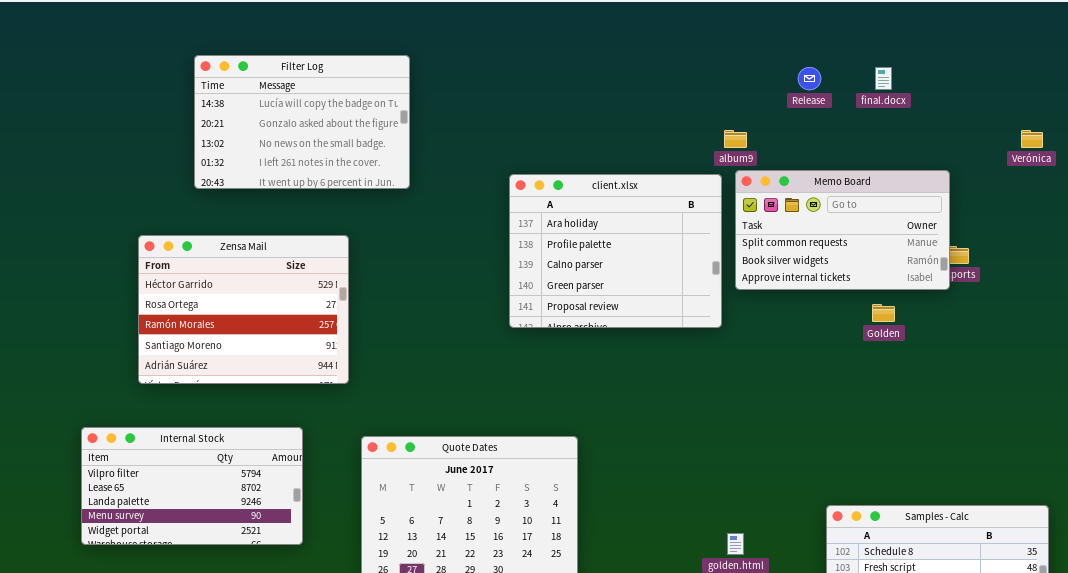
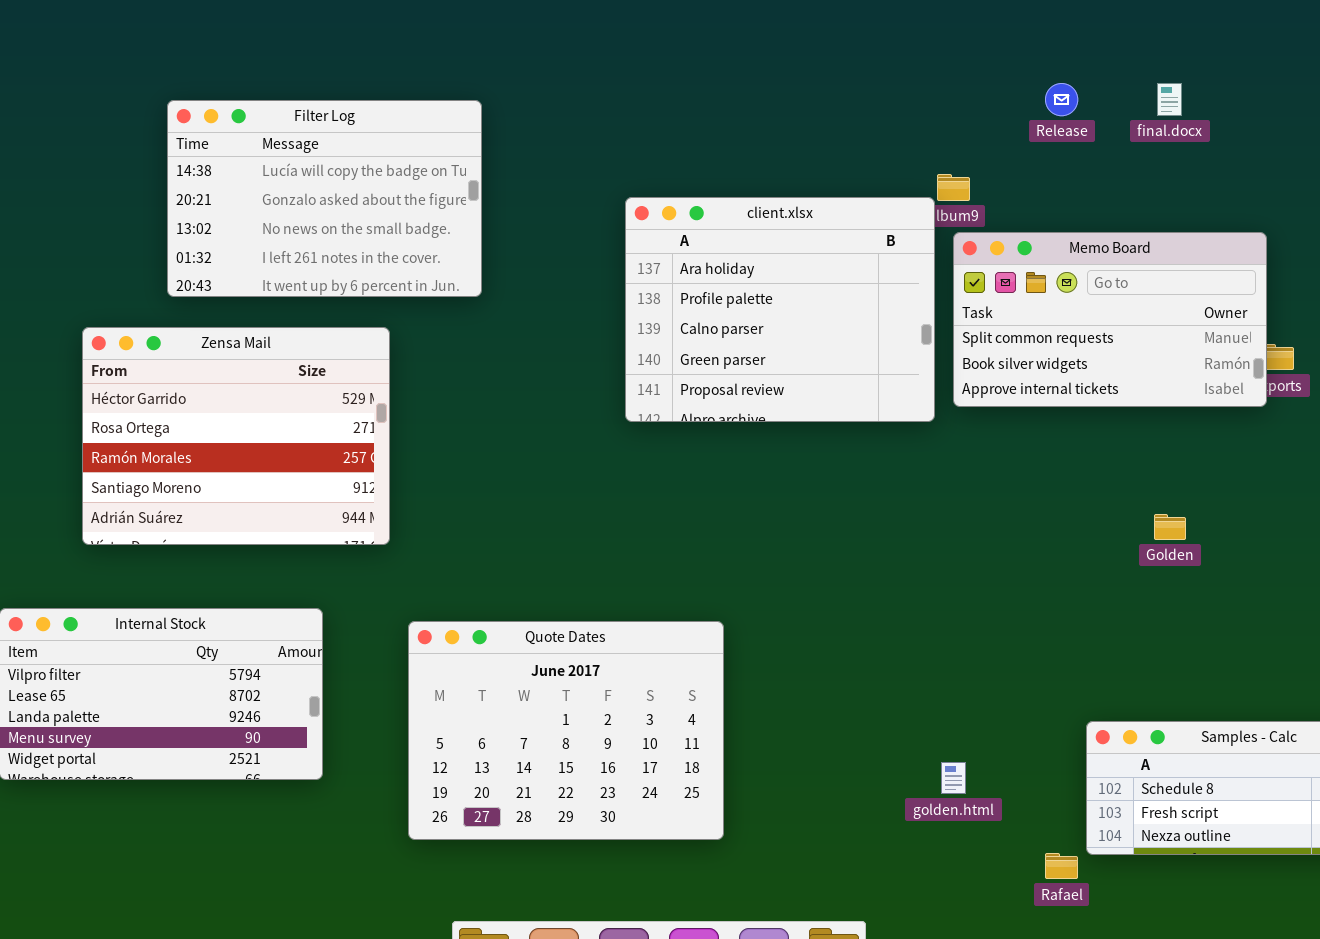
Filter Log: [194,55,410,189] -> [167,100,482,297], moved
client.xlsx: [509,174,722,328] -> [625,197,935,422], moved
Golden: [872,304,895,322] -> [1154,514,1186,540], moved

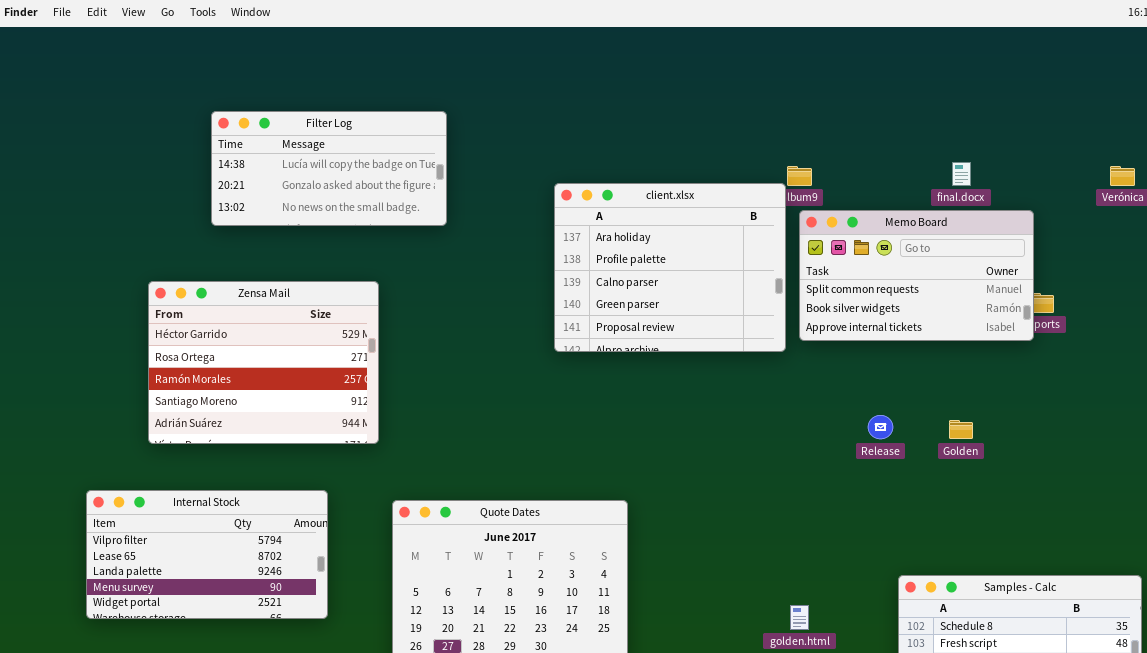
Release: [1045,83,1078,116] -> [868,415,893,439], moved
final.docx: [1157,83,1182,116] -> [952,162,971,186], moved
Filter Log: [167,100,482,297] -> [211,111,447,226], resized

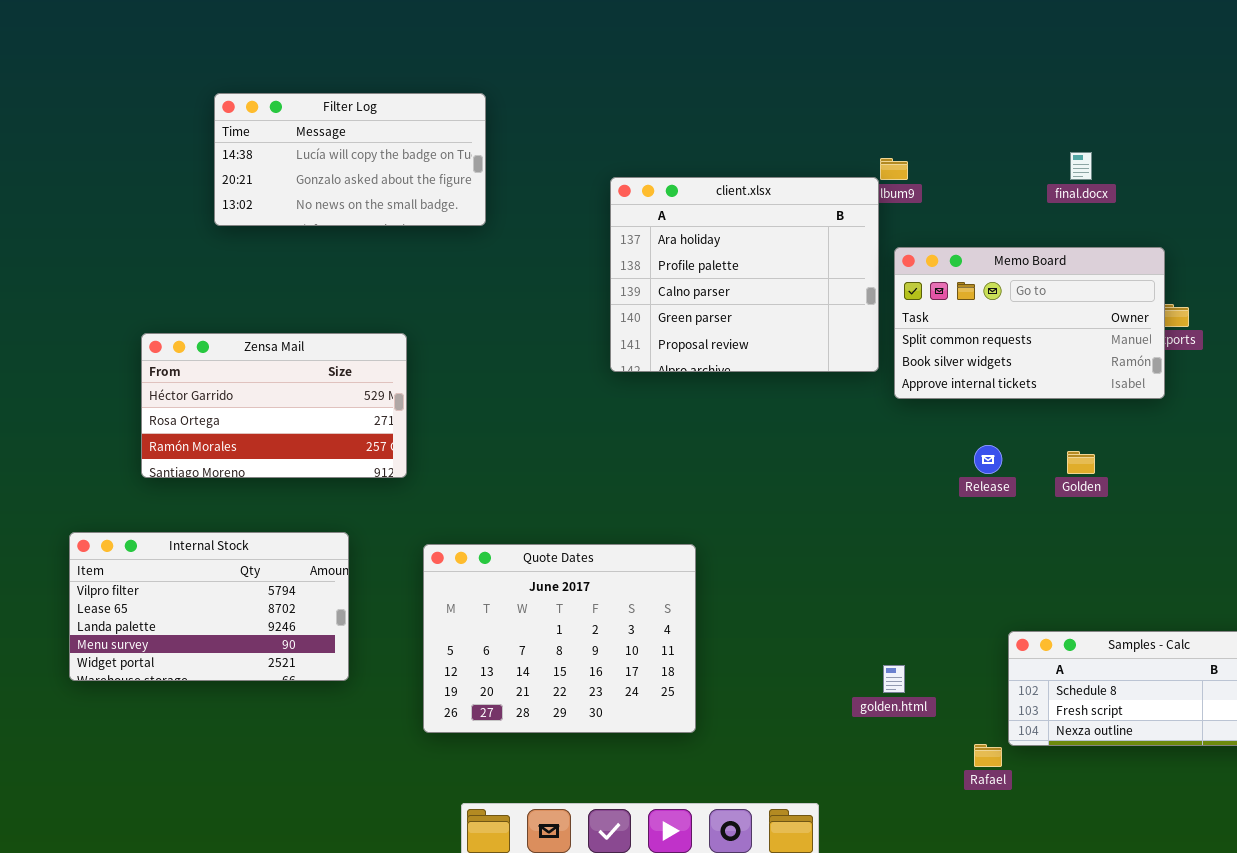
Memo Board: [799,210,1034,341] -> [894,247,1165,399], moved
Zensa Mail: [148,281,379,444] -> [141,333,407,478], resized

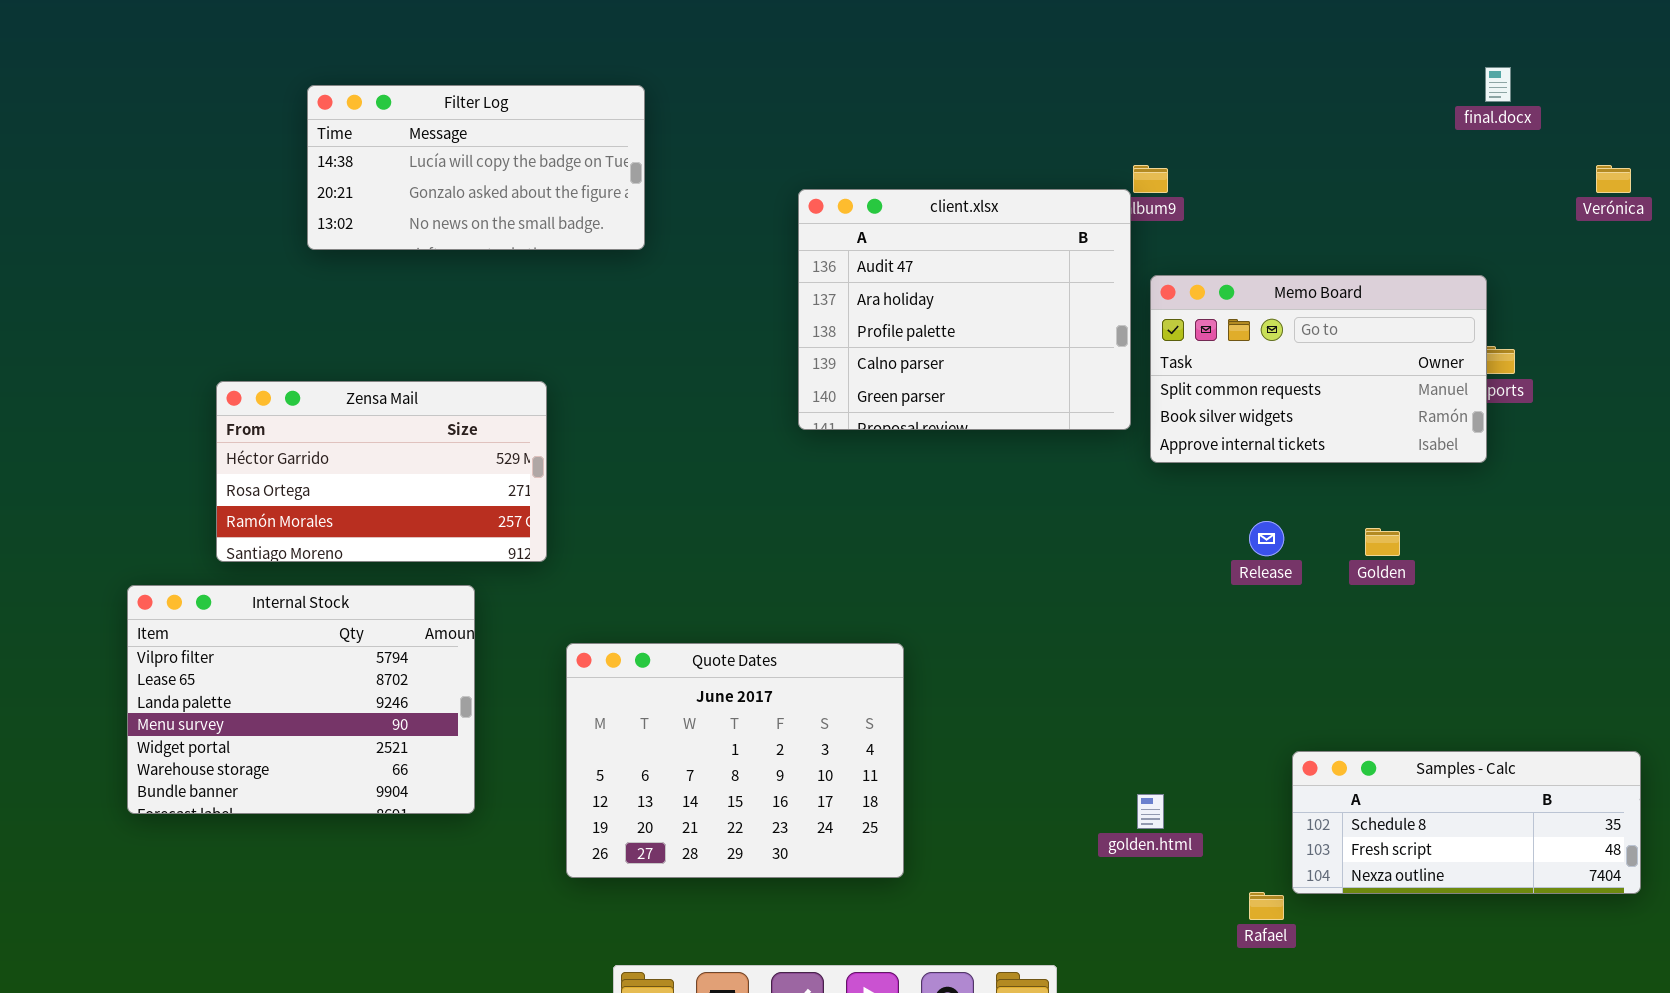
final.docx: [1070,152,1092,180] -> [1485,67,1511,102], moved
client.xlsx: [610,177,879,372] -> [798,189,1131,430], scrolled up 1 row
Internal Stock: [69,532,349,681] -> [127,585,475,814], resized

